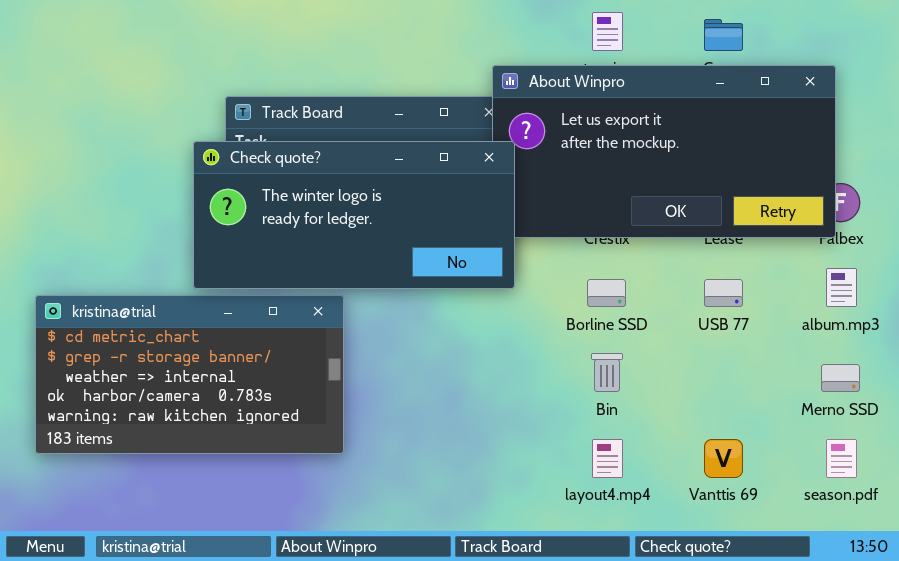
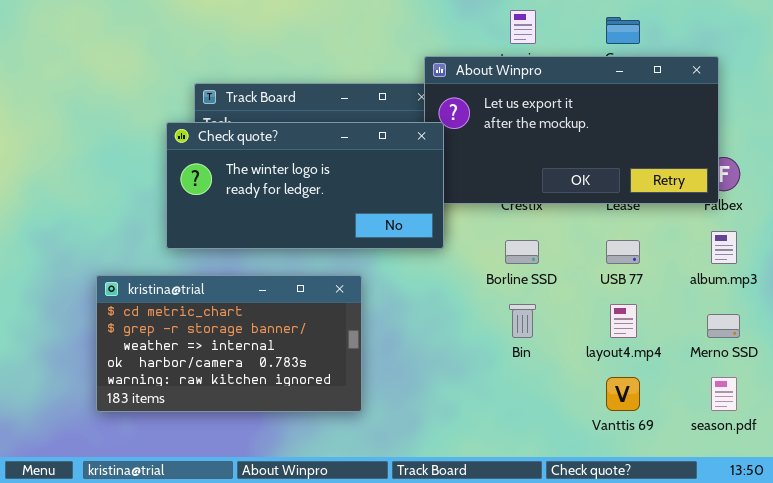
kristina@trial: [35,295,344,454] -> [96,275,362,412], moved
layout4.mp4: [592,439,623,478] -> [610,304,637,338], moved

